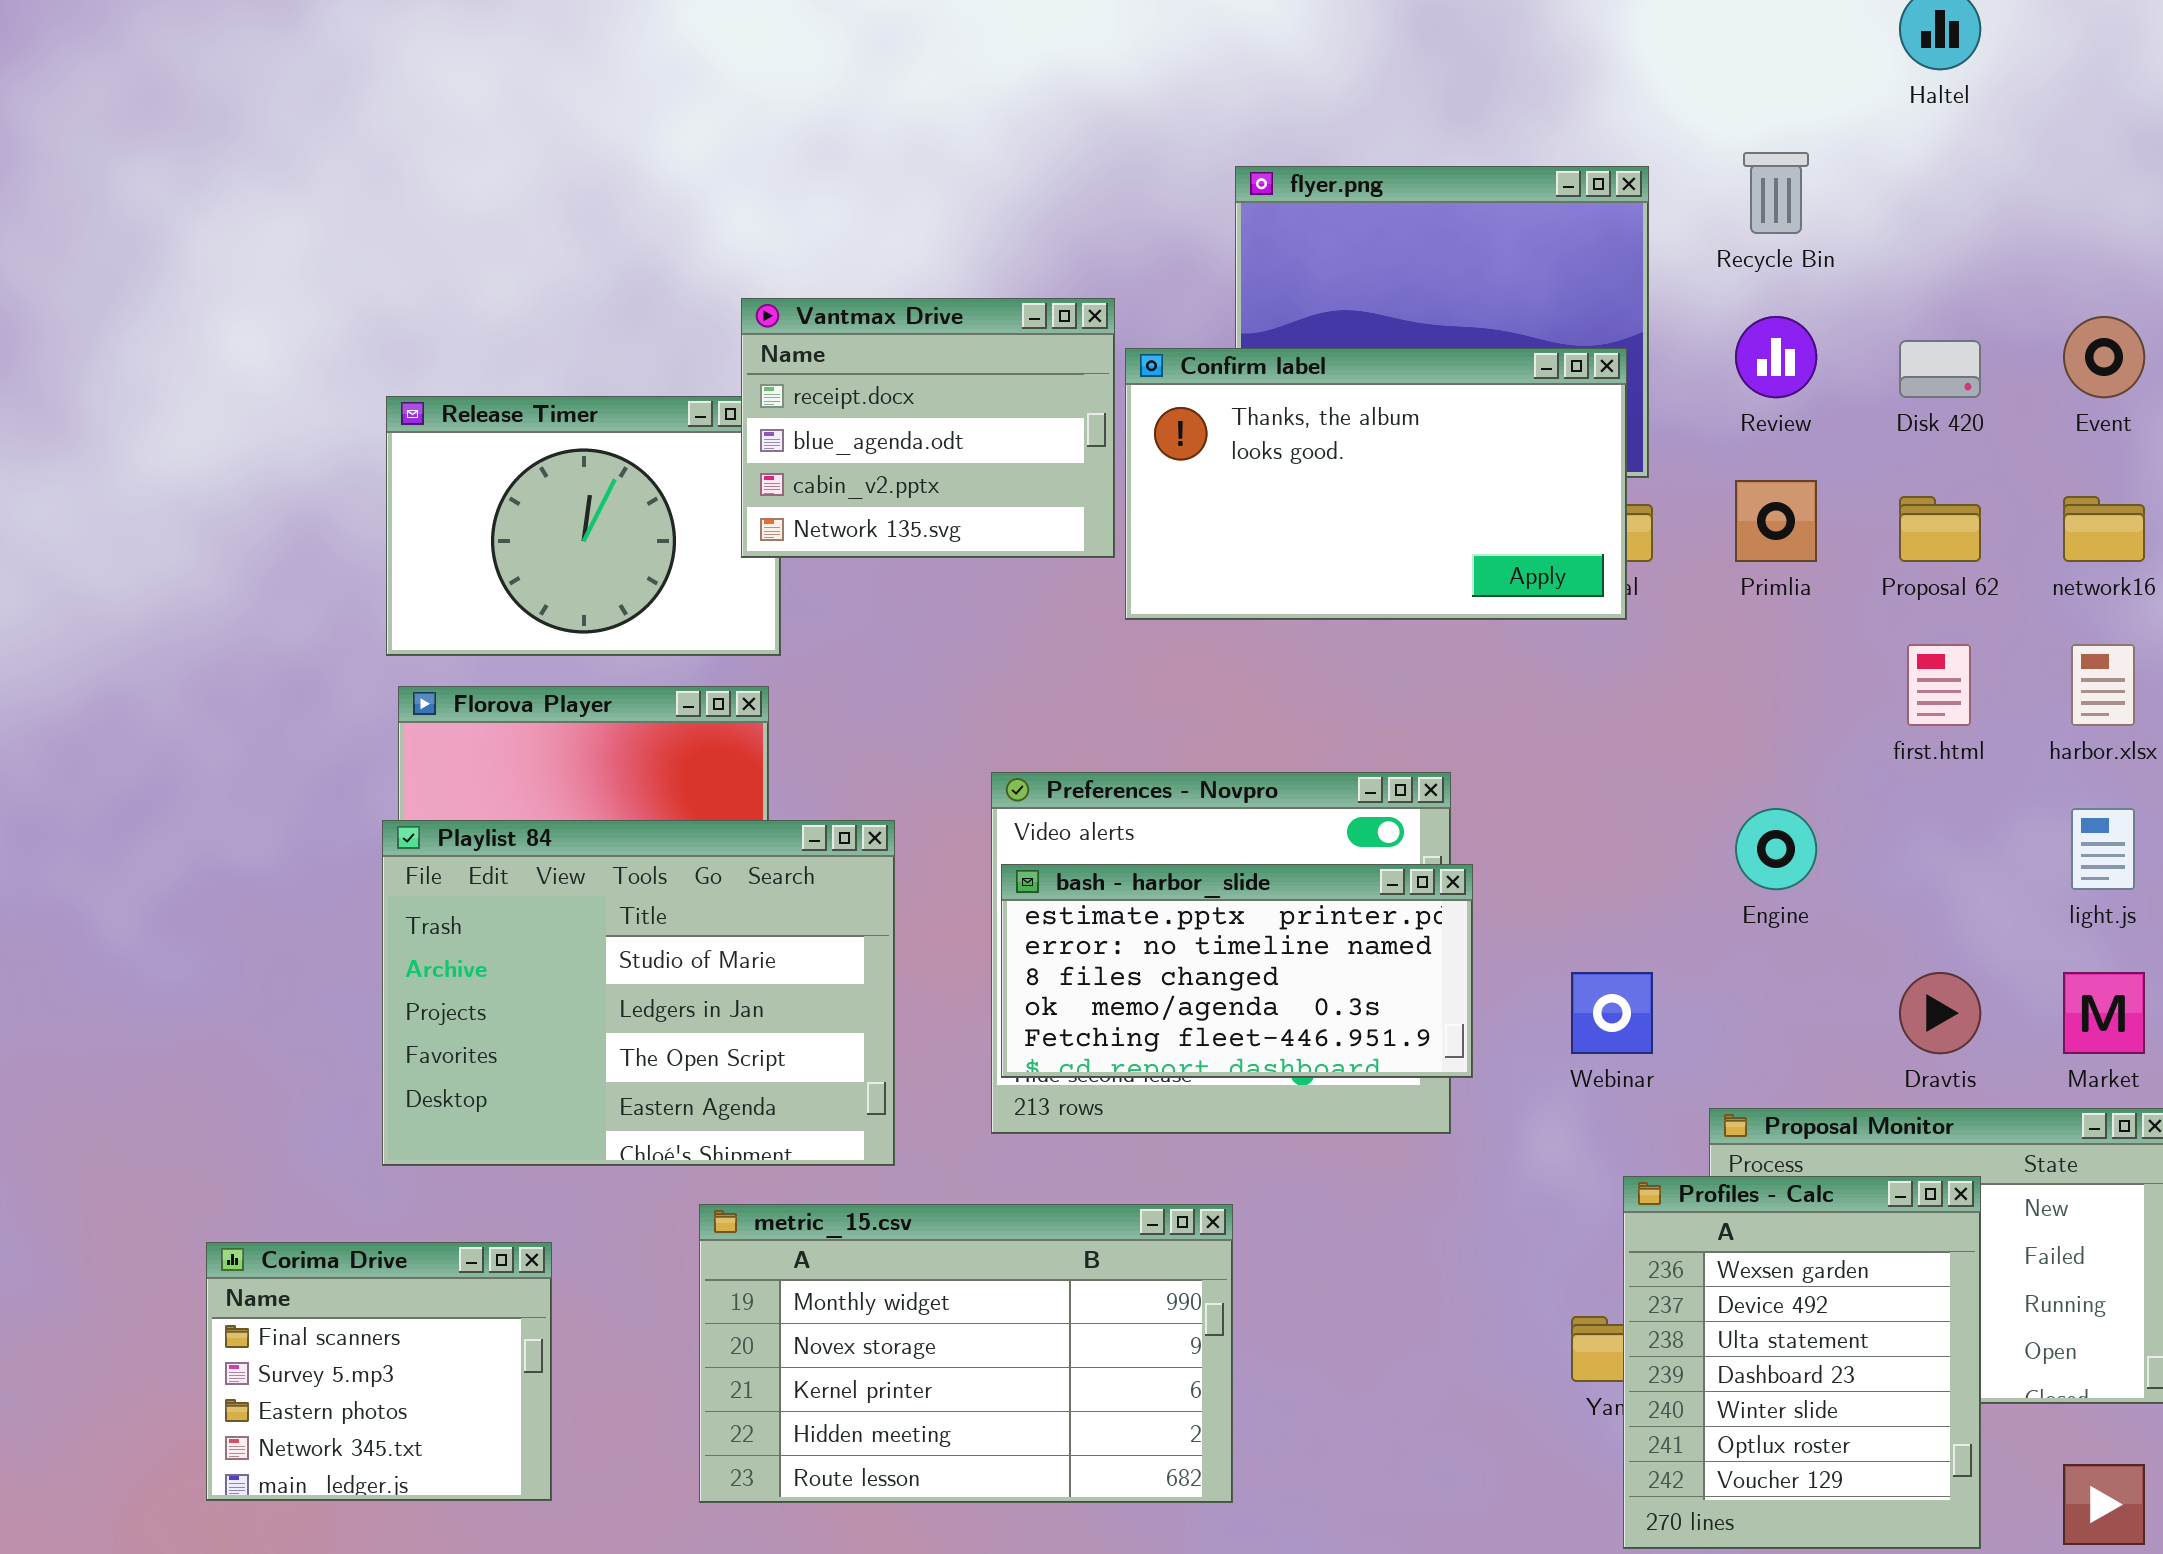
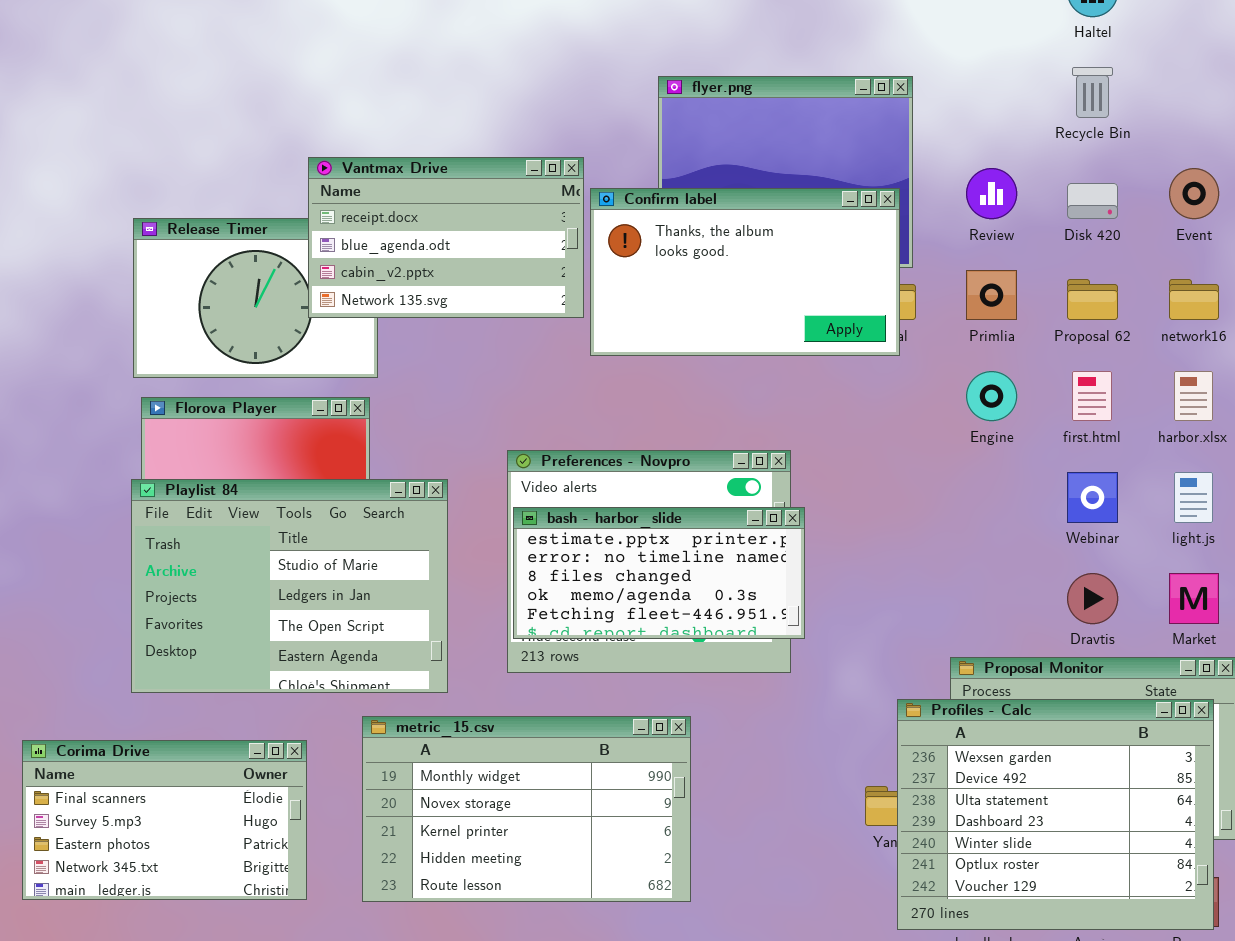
Recycle Bin: [1743,152,1809,234] -> [1072,67,1113,118], moved
Vantmax Drive: [741,298,1115,558] -> [308,157,584,318], resized
Engine: [1735,808,1817,890] -> [966,371,1017,421], moved
Webinar: [1571,972,1653,1054] -> [1067,472,1118,523], moved
Profiles - Calc: [1623,1176,1981,1549] -> [897,699,1214,930], resized
metric_15.csv: [699,1204,1233,1503] -> [362,716,691,902], moved
Corima Drive: [206,1242,552,1501] -> [22,740,307,900], resized

